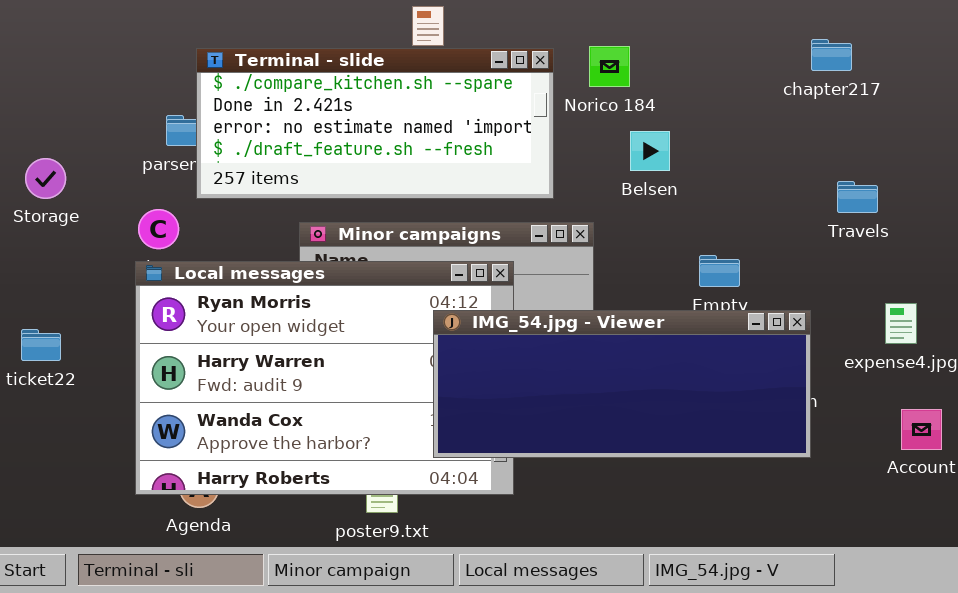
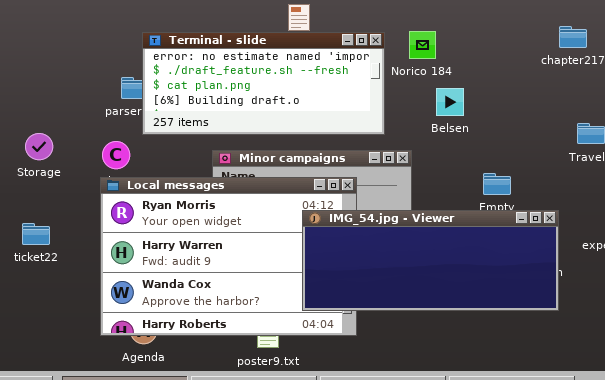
Terminal - slide: [196,48,554,199] -> [142,32,385,135], scrolled down 2 rows
Storage: [25,158,66,199] -> [25,133,53,160], moved

